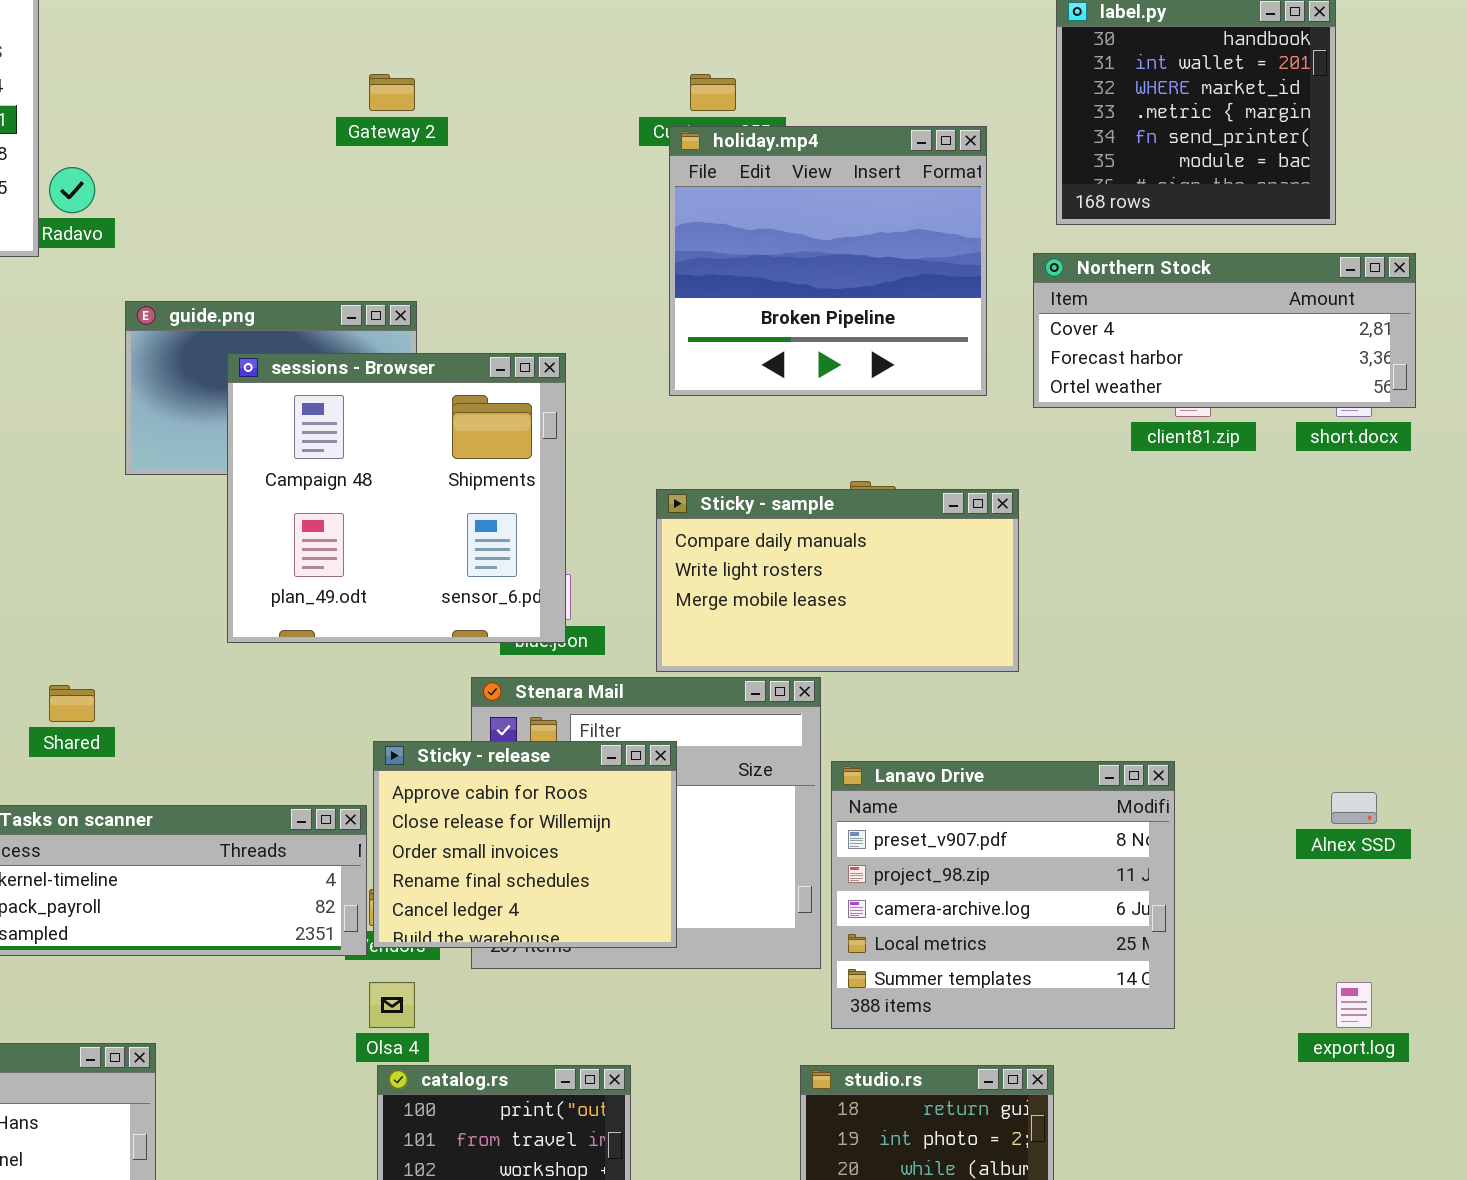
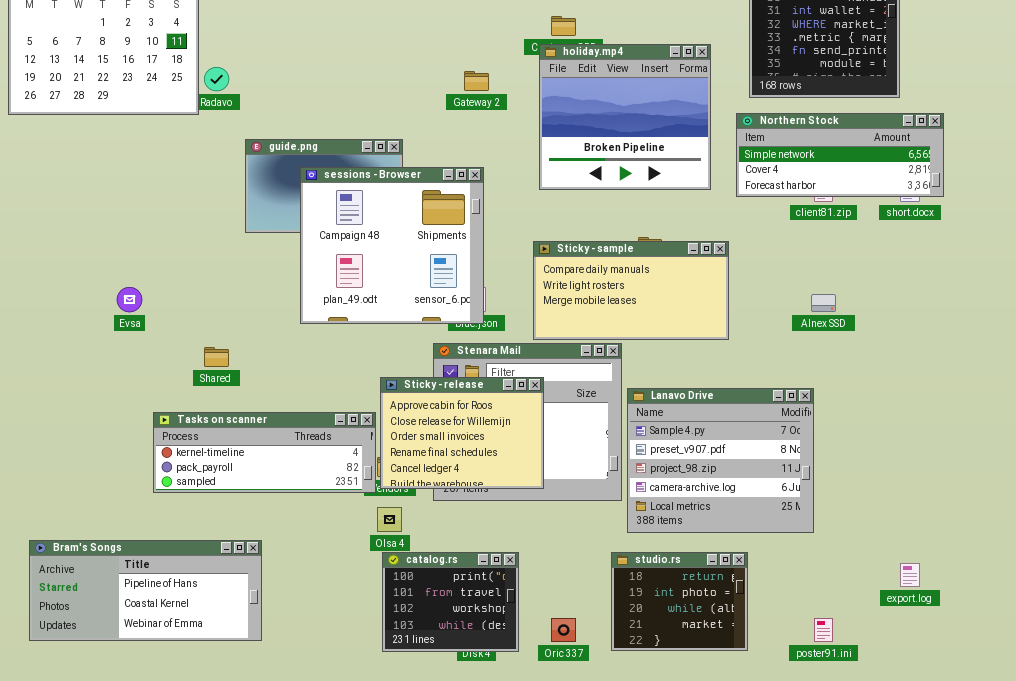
Gateway 2: [369,74,415,111] -> [464,71,489,91], moved
Northern Stock: [1033,253,1416,408] -> [736,113,944,197], scrolled up 1 row
Lanavo Drive: [831,761,1175,1029] -> [627,388,814,533], scrolled up 1 row
Alnex SSD: [1331,792,1377,824] -> [811,294,836,312], moved
export.log: [1336,982,1372,1028] -> [900,563,920,587], moved

